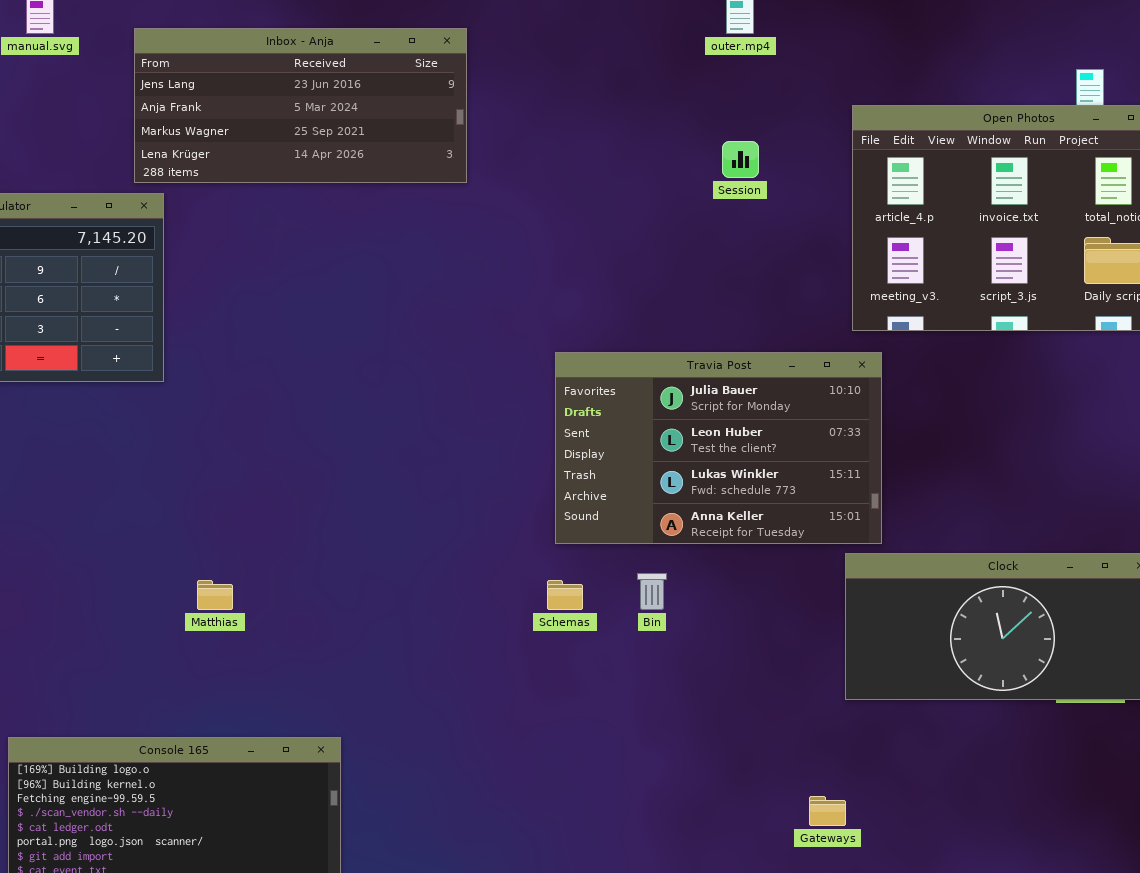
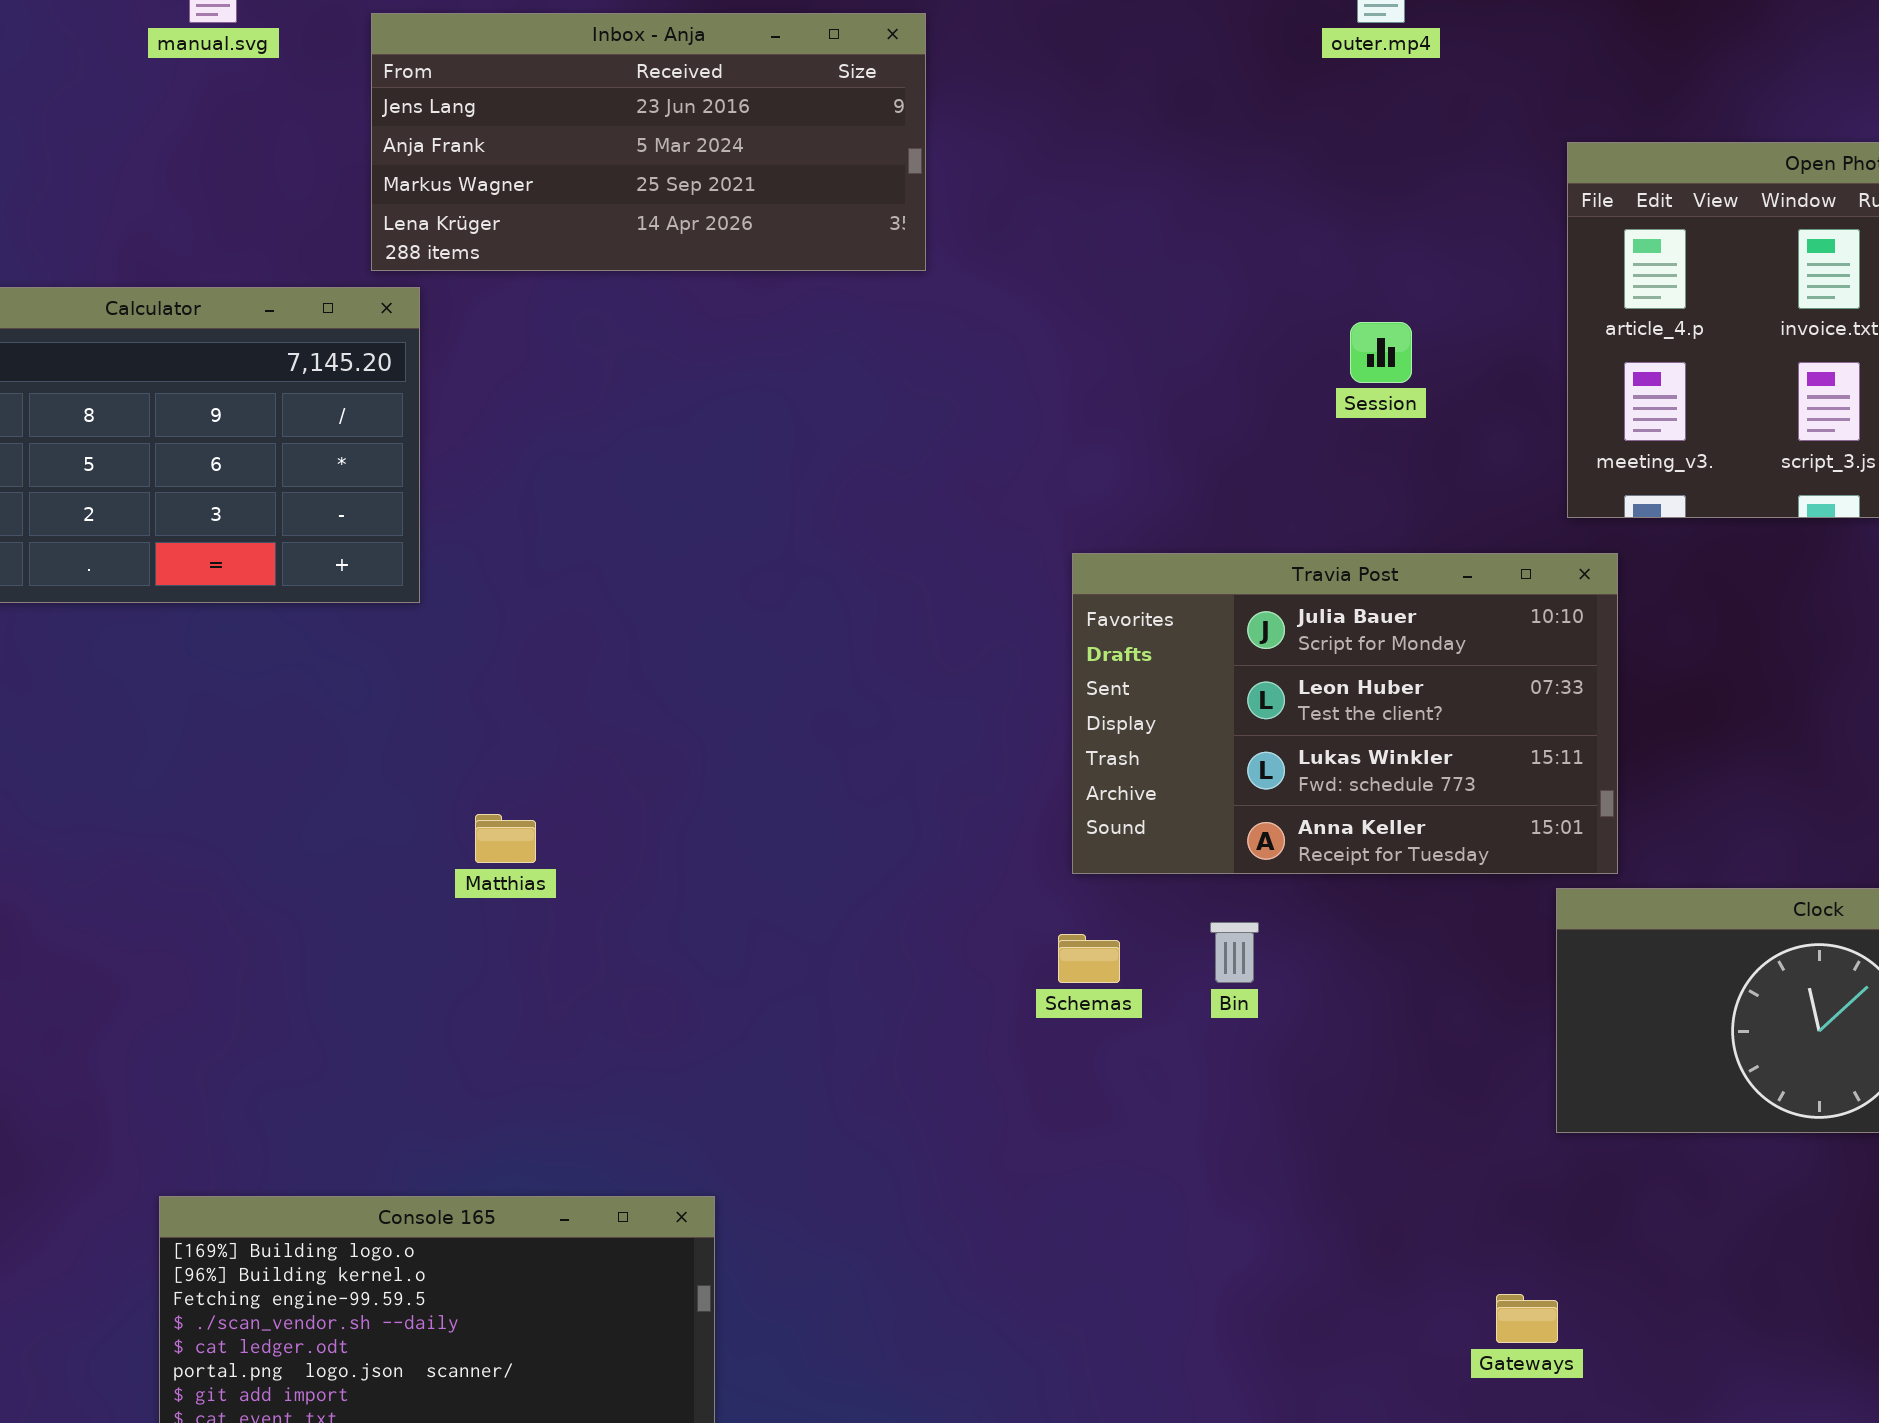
Session: [722,141,759,178] -> [1350,322,1412,383], moved
Matthias: [197,580,233,610] -> [475,814,536,863], moved

